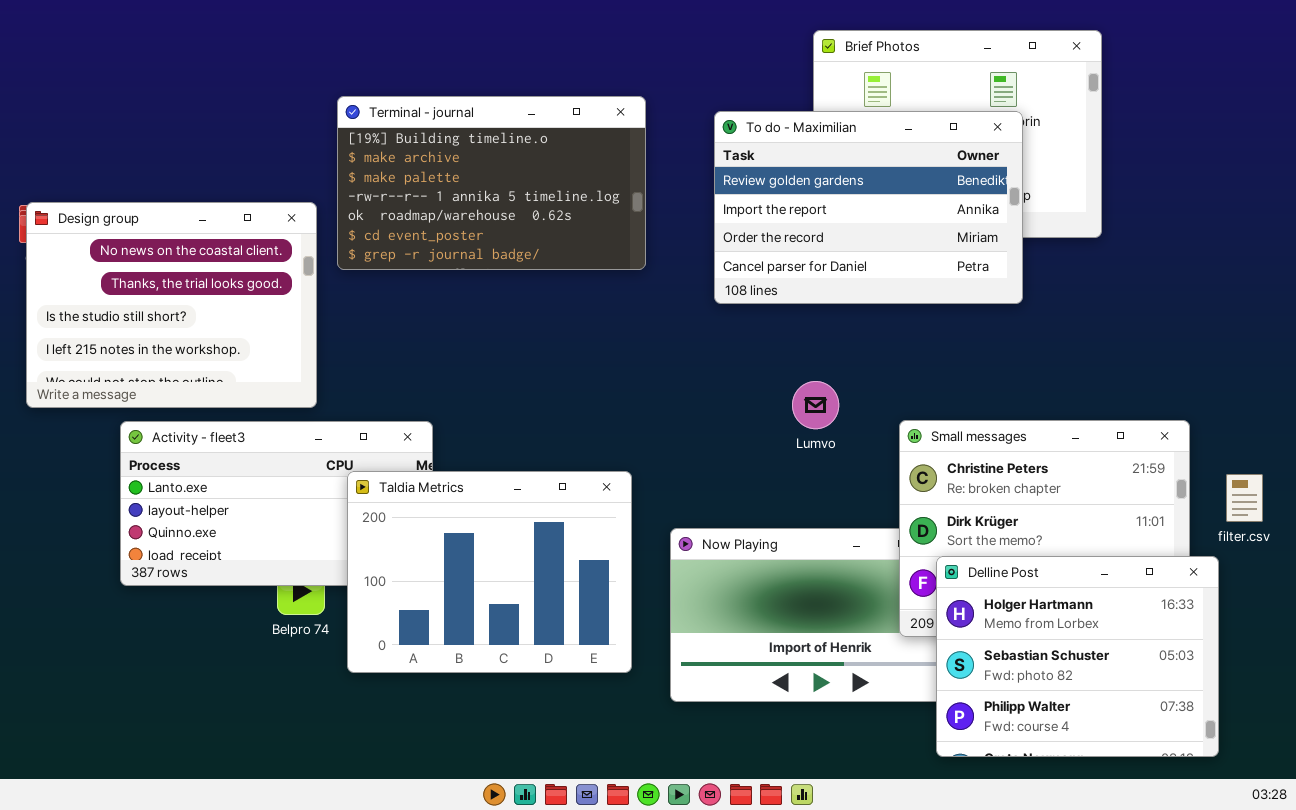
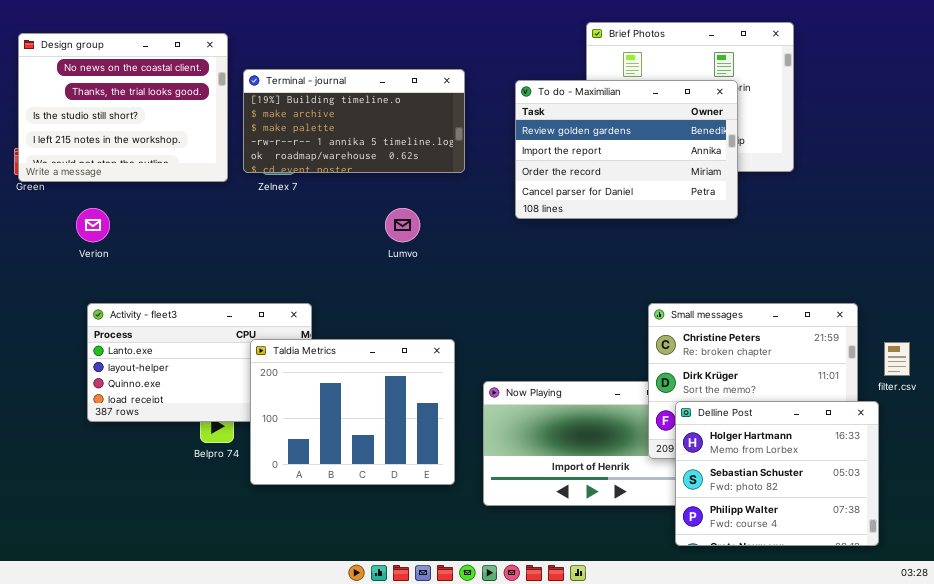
Terminal - journal: [337,96,646,270] -> [243,69,465,173], resized
Design group: [26,202,317,408] -> [18,33,228,182], moved
Lumvo: [792,381,839,429] -> [385,208,420,242], moved

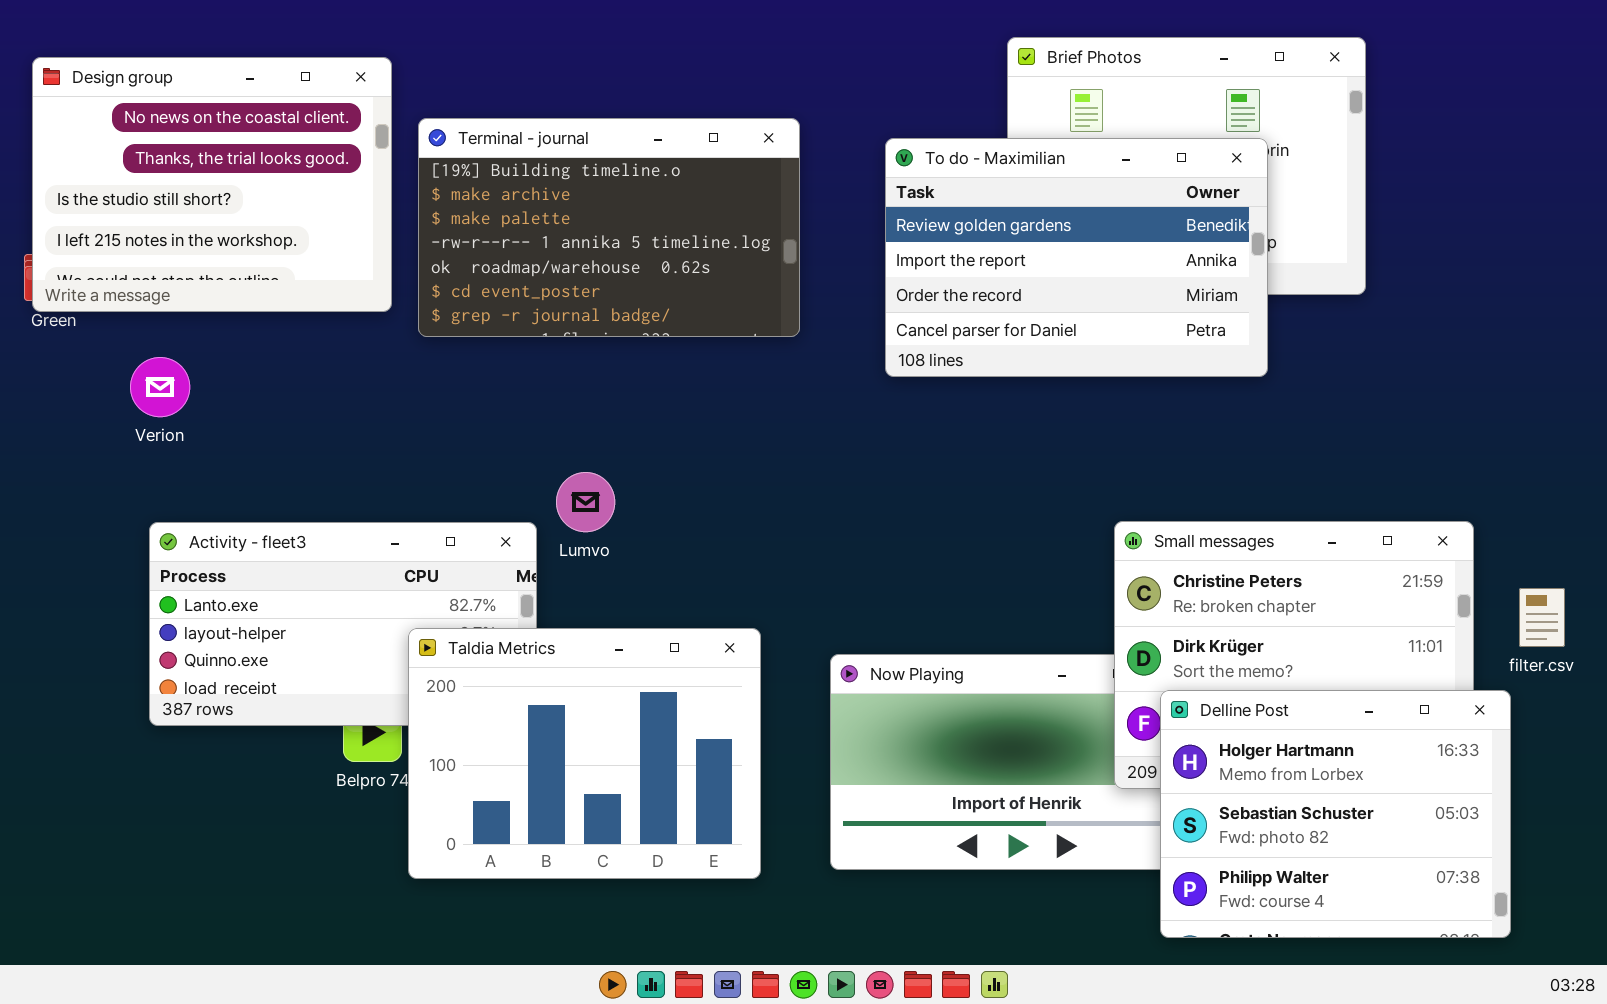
Terminal - journal: [243,69,465,173] -> [418,118,800,337], resized
Lumvo: [385,208,420,242] -> [556,472,615,532], moved
Taldia Metrics: [250,339,455,485] -> [408,628,761,879], moved

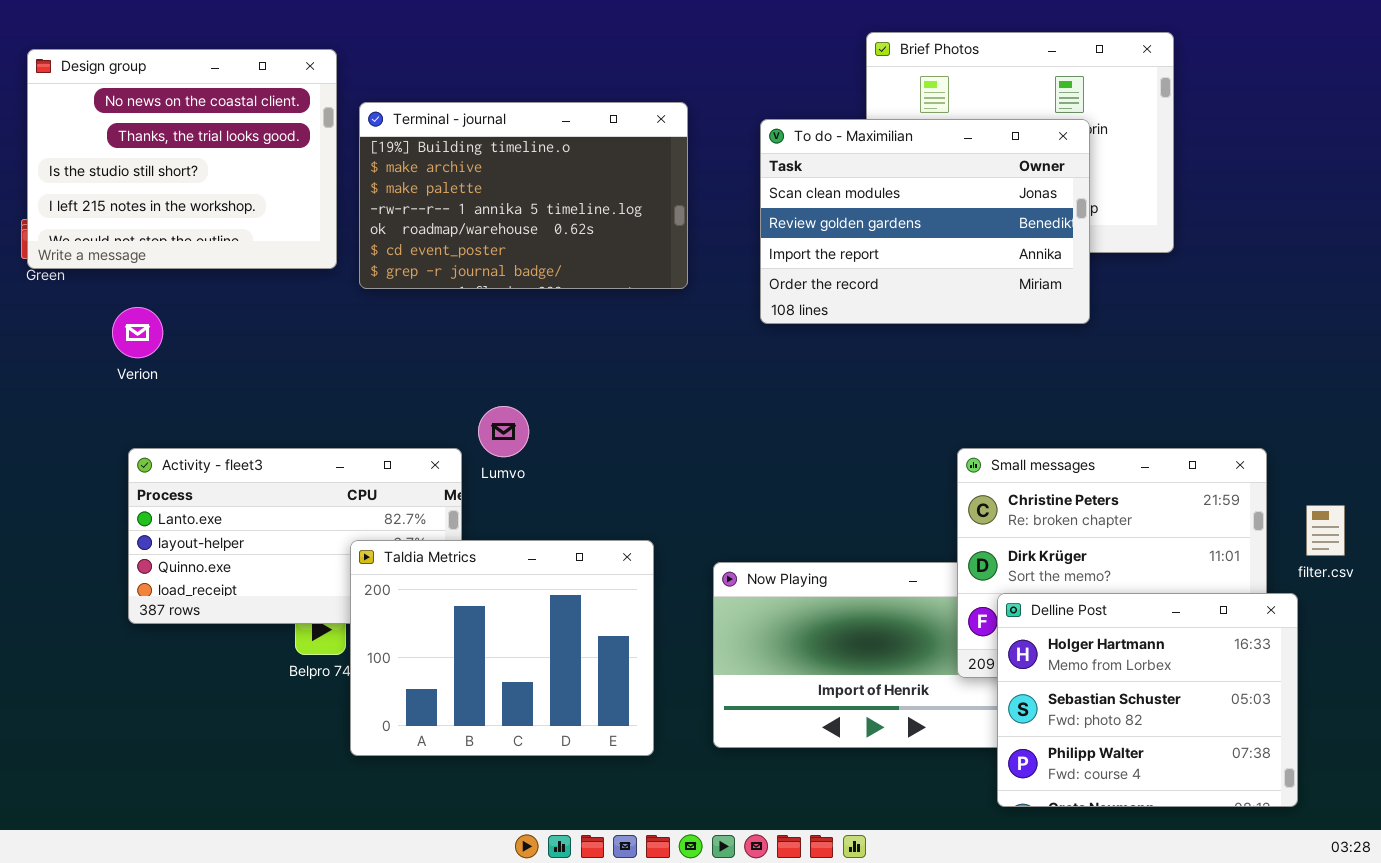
To do - Maximilian: [885,138,1268,377] -> [760,119,1090,324], scrolled up 1 row

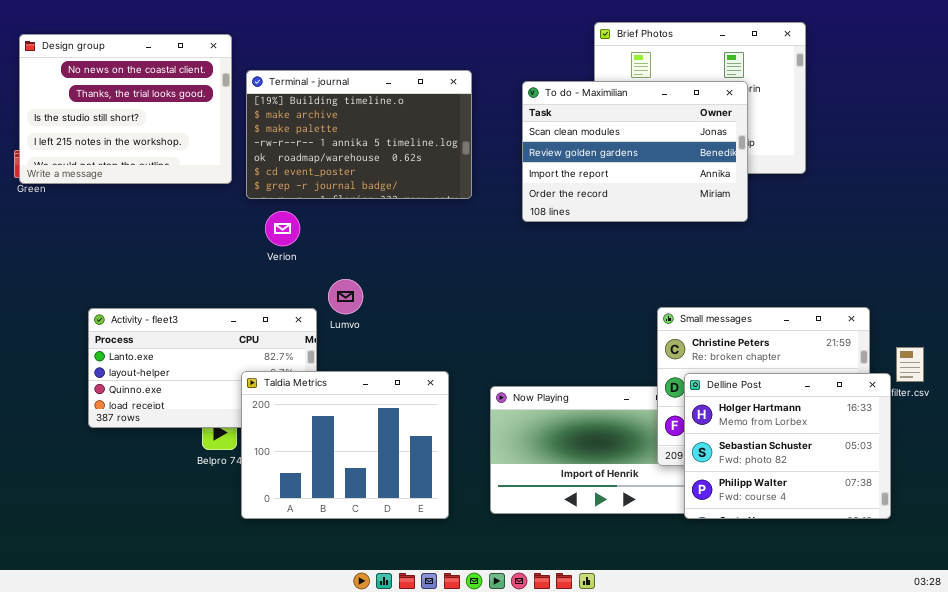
Verion: [112,307,163,358] -> [265,211,300,246], moved
Delline Post: [997,593,1298,807] -> [684,373,891,519], moved

